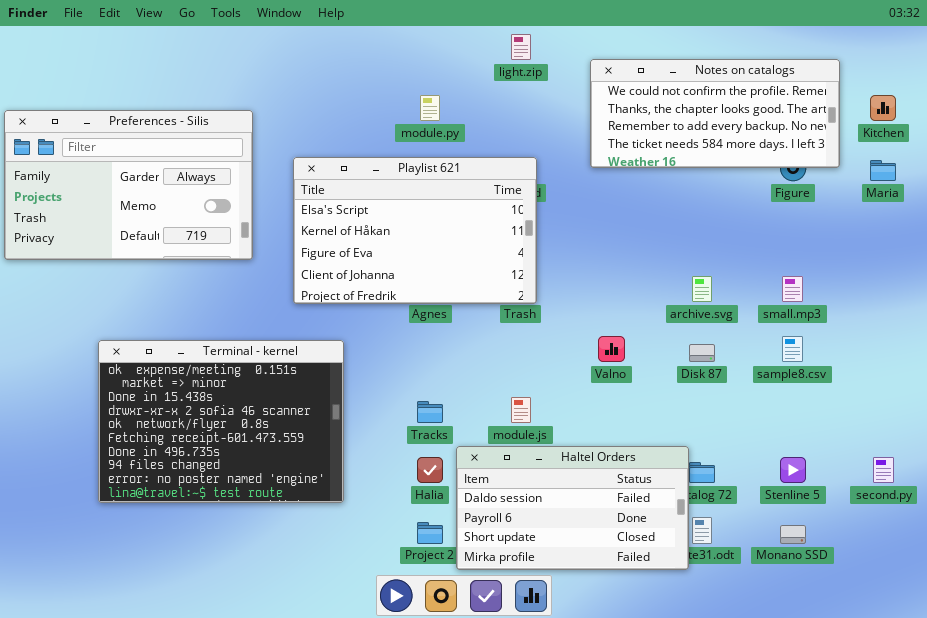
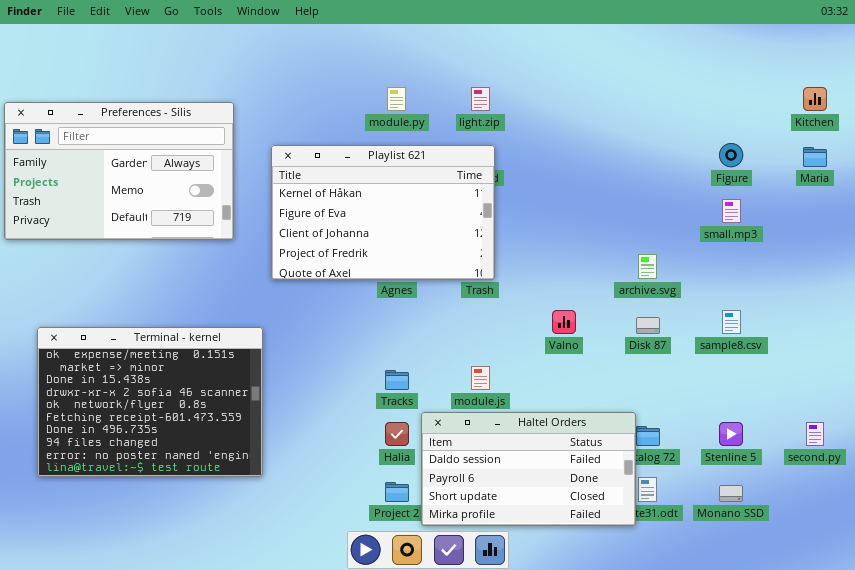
light.zip: [511,34,531,60] -> [471,87,490,111], moved
Notes on catalogs: [590,59,840,168] -> none, closed
Playlist 621: [293,157,537,304] -> [271,145,495,280], scrolled down 1 row
small.mp3: [782,276,803,302] -> [722,199,741,223], moved
Terminal - kernel: [98,340,344,503] -> [37,327,263,477], moved

